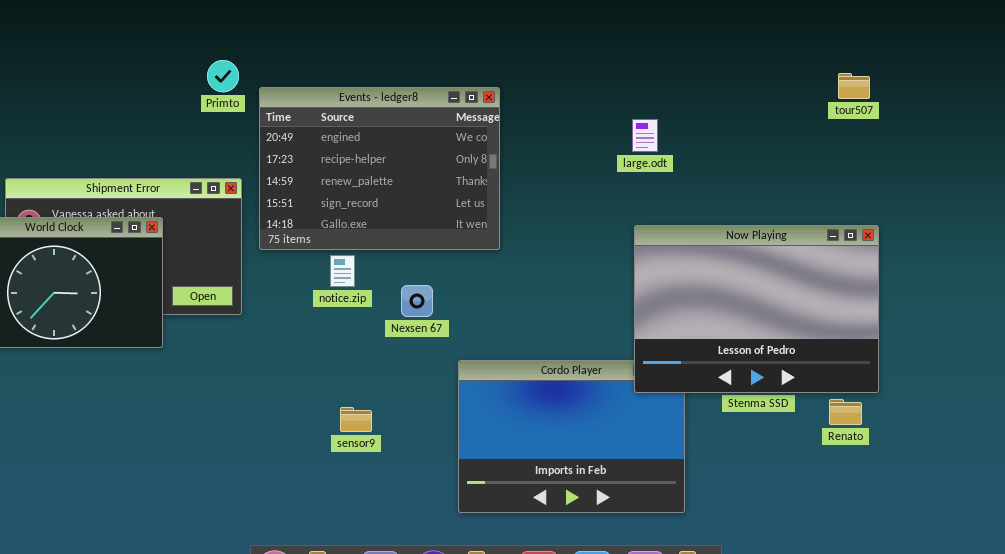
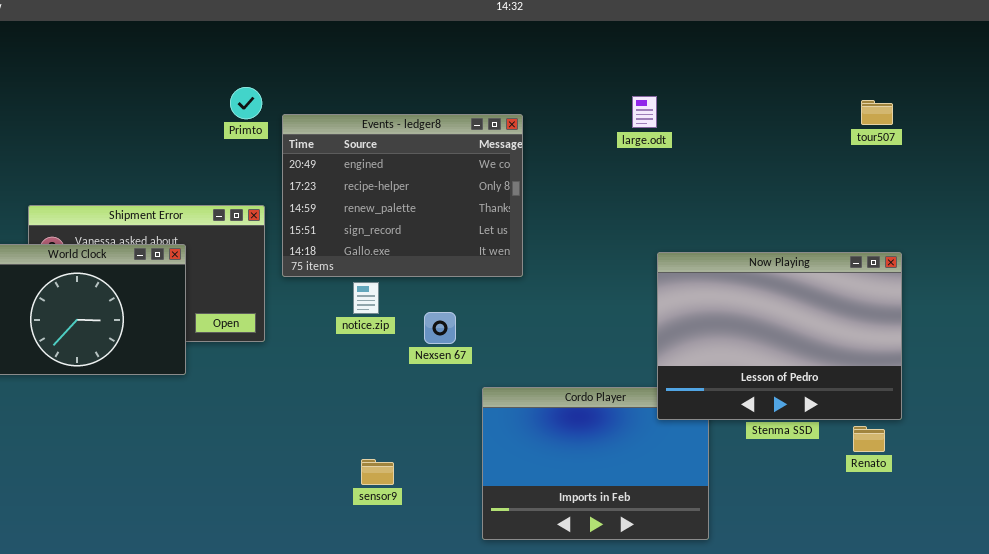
large.odt: [632,119,658,152] -> [632,96,657,128], moved
sensor9: [340,407,372,432] -> [361,459,394,485], moved

